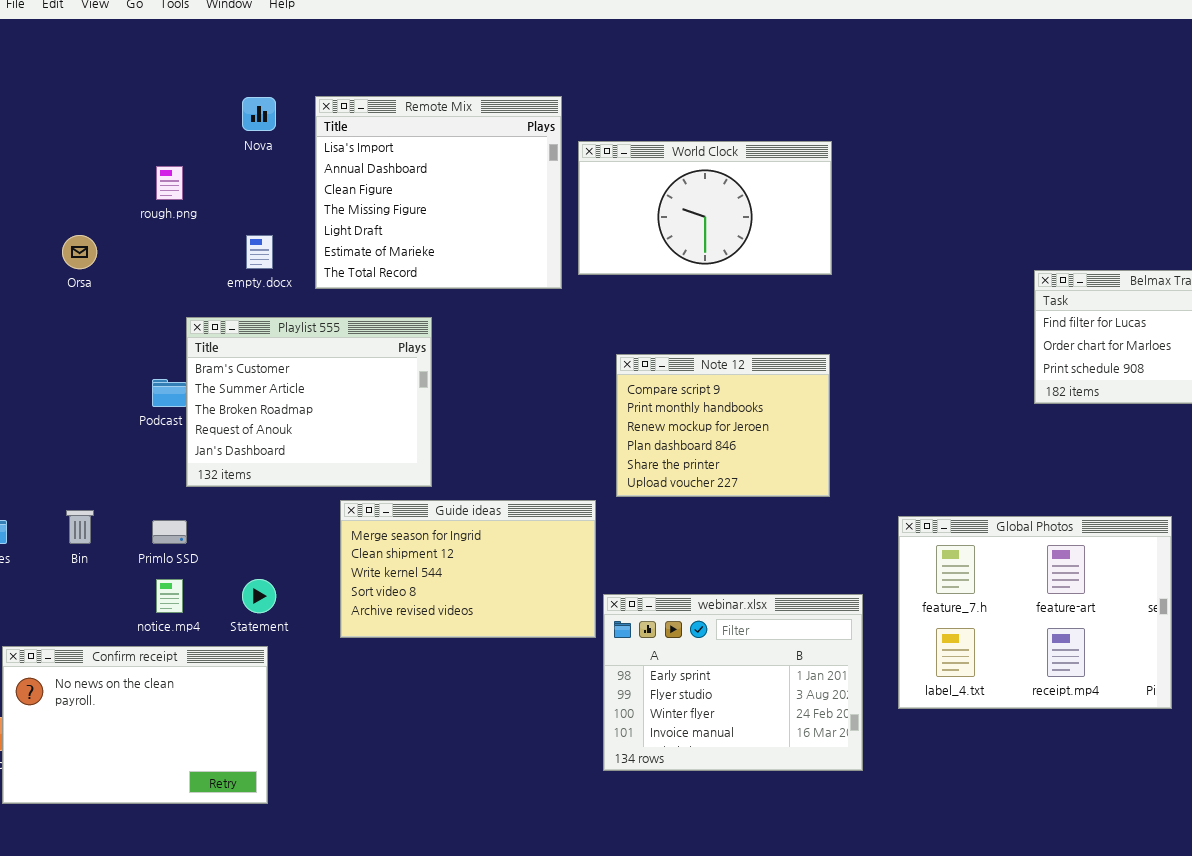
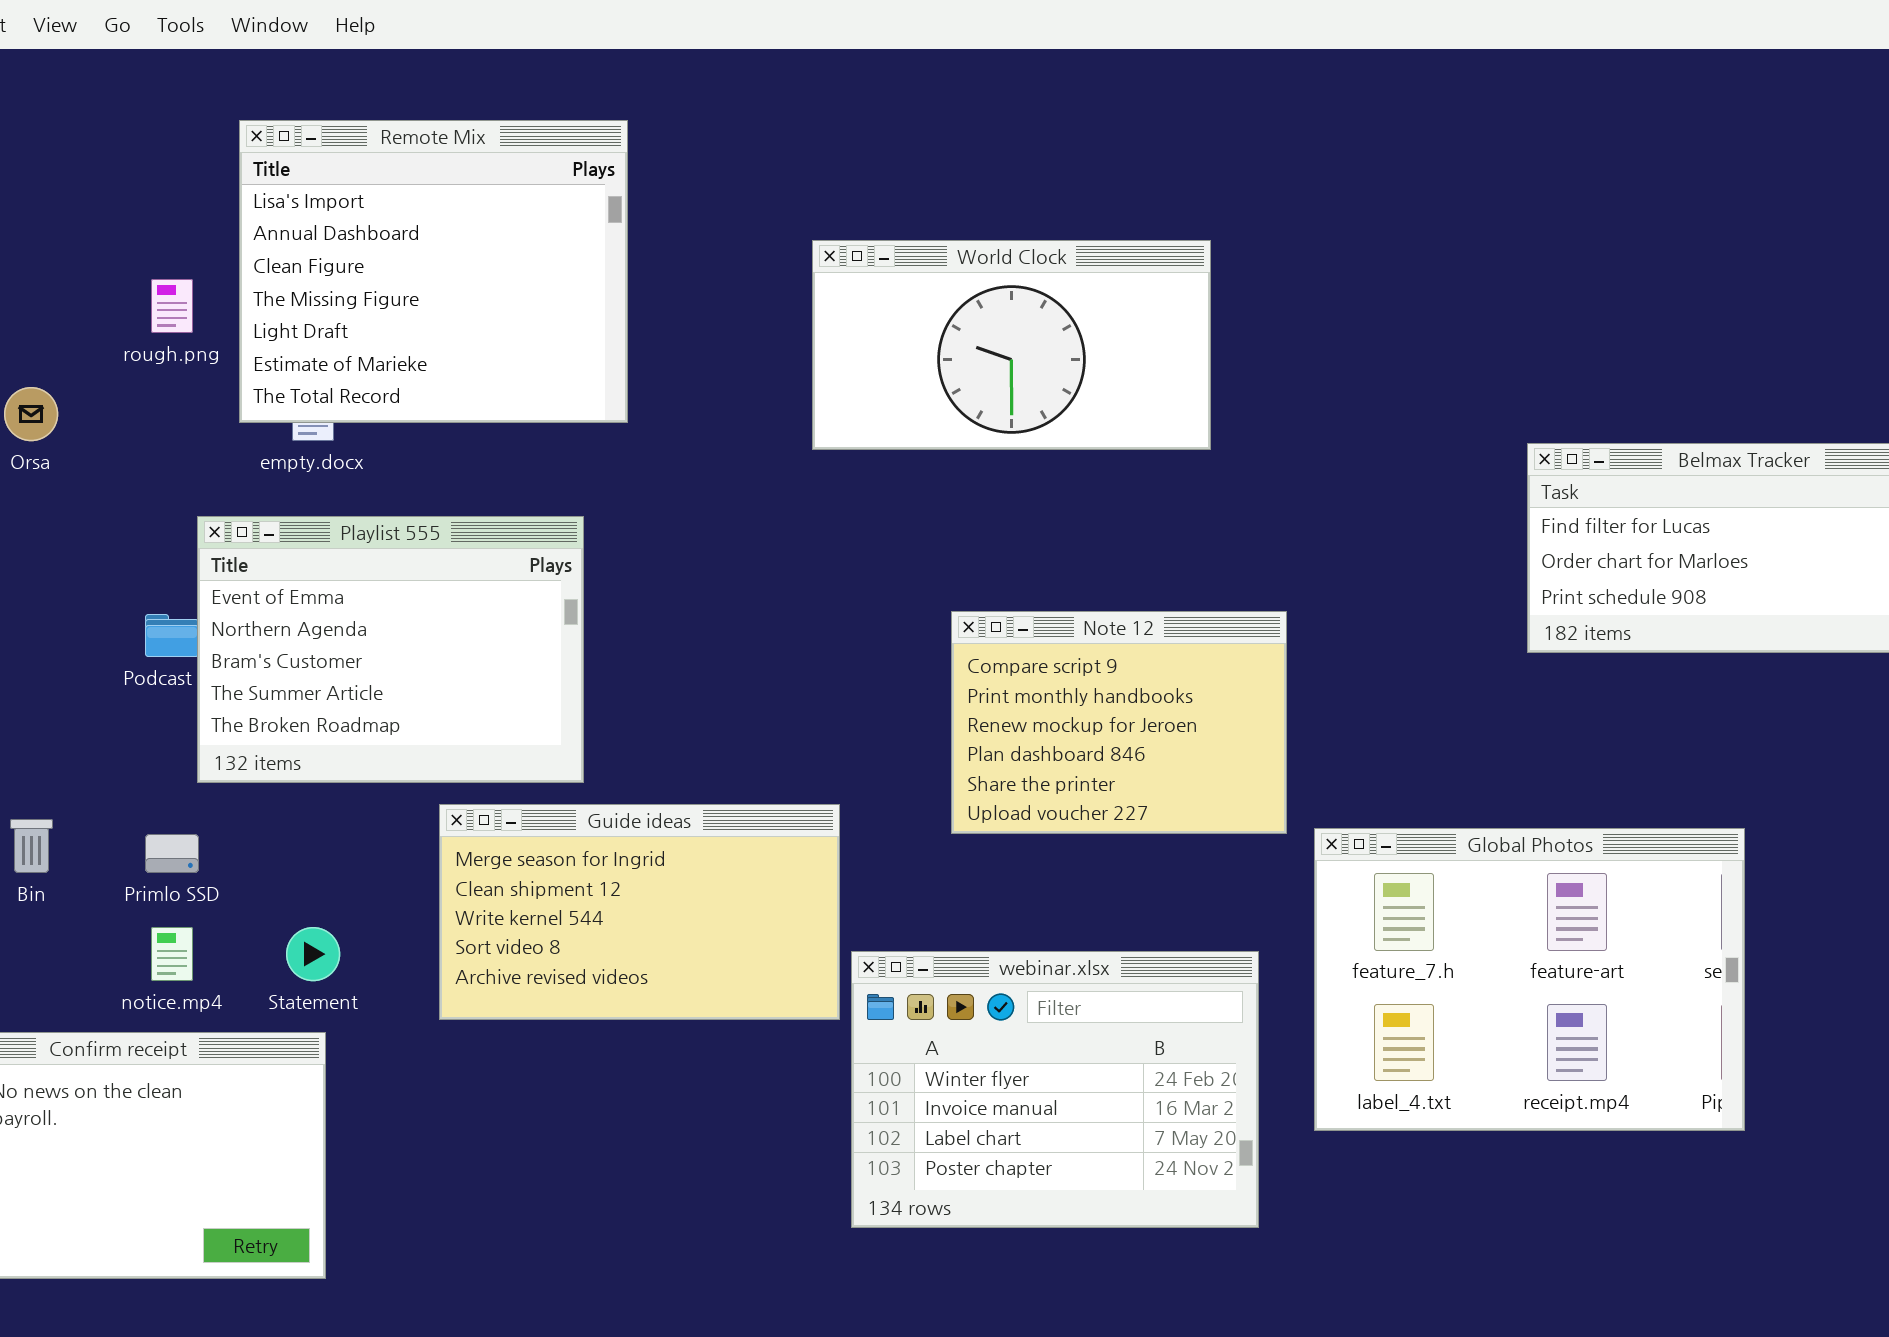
Remote Mix: [315,96,562,289] -> [239,120,628,423], moved
Playlist 555: [186,317,432,487] -> [197,516,584,783], scrolled up 2 rows
Note 12: [616,354,830,497] -> [951,611,1287,834], moved
webinar.xlsx: [603,594,863,771] -> [851,951,1259,1228], scrolled down 2 rows

